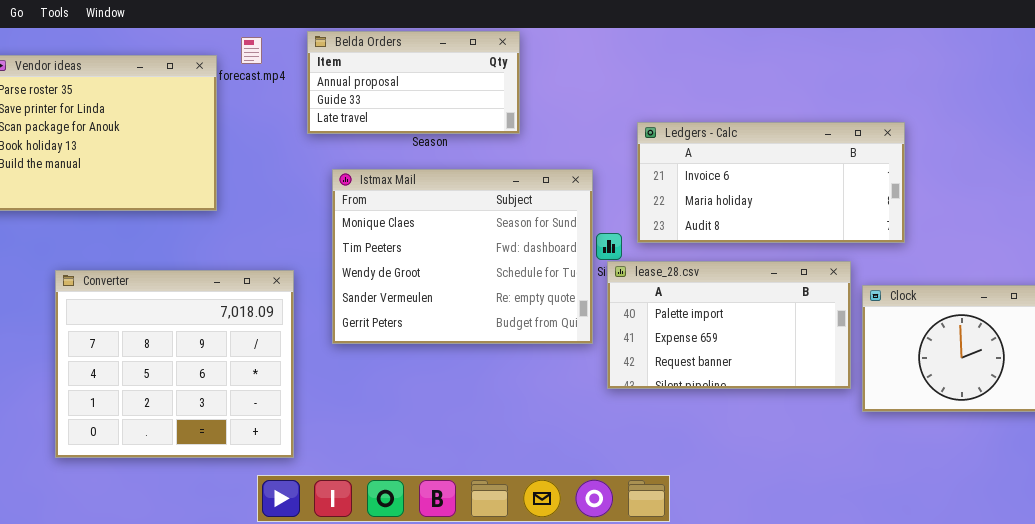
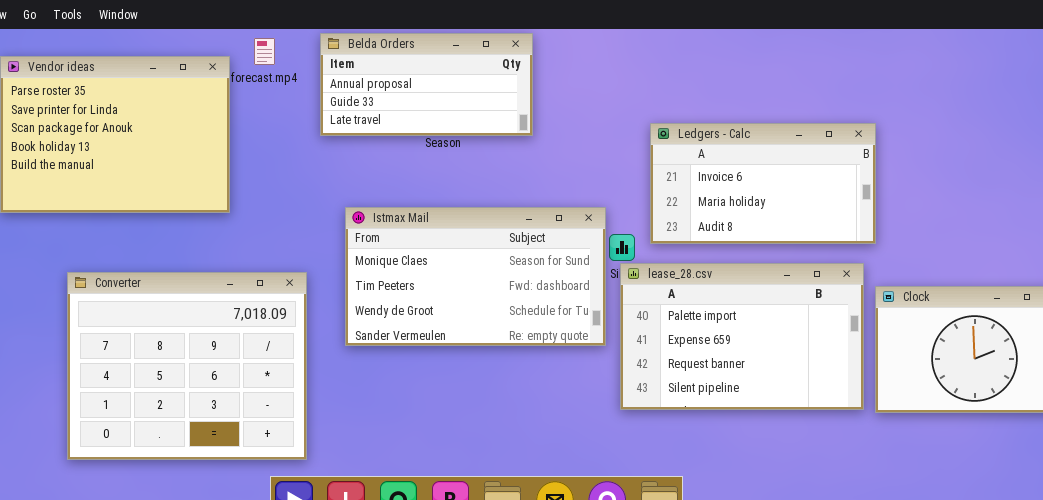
Ledgers - Calc: [637,122,905,243] -> [650,123,876,244], resized
Istmax Mail: [332,169,593,344] -> [345,207,606,346], resized
lease_28.csv: [607,261,851,389] -> [620,263,864,410], resized

